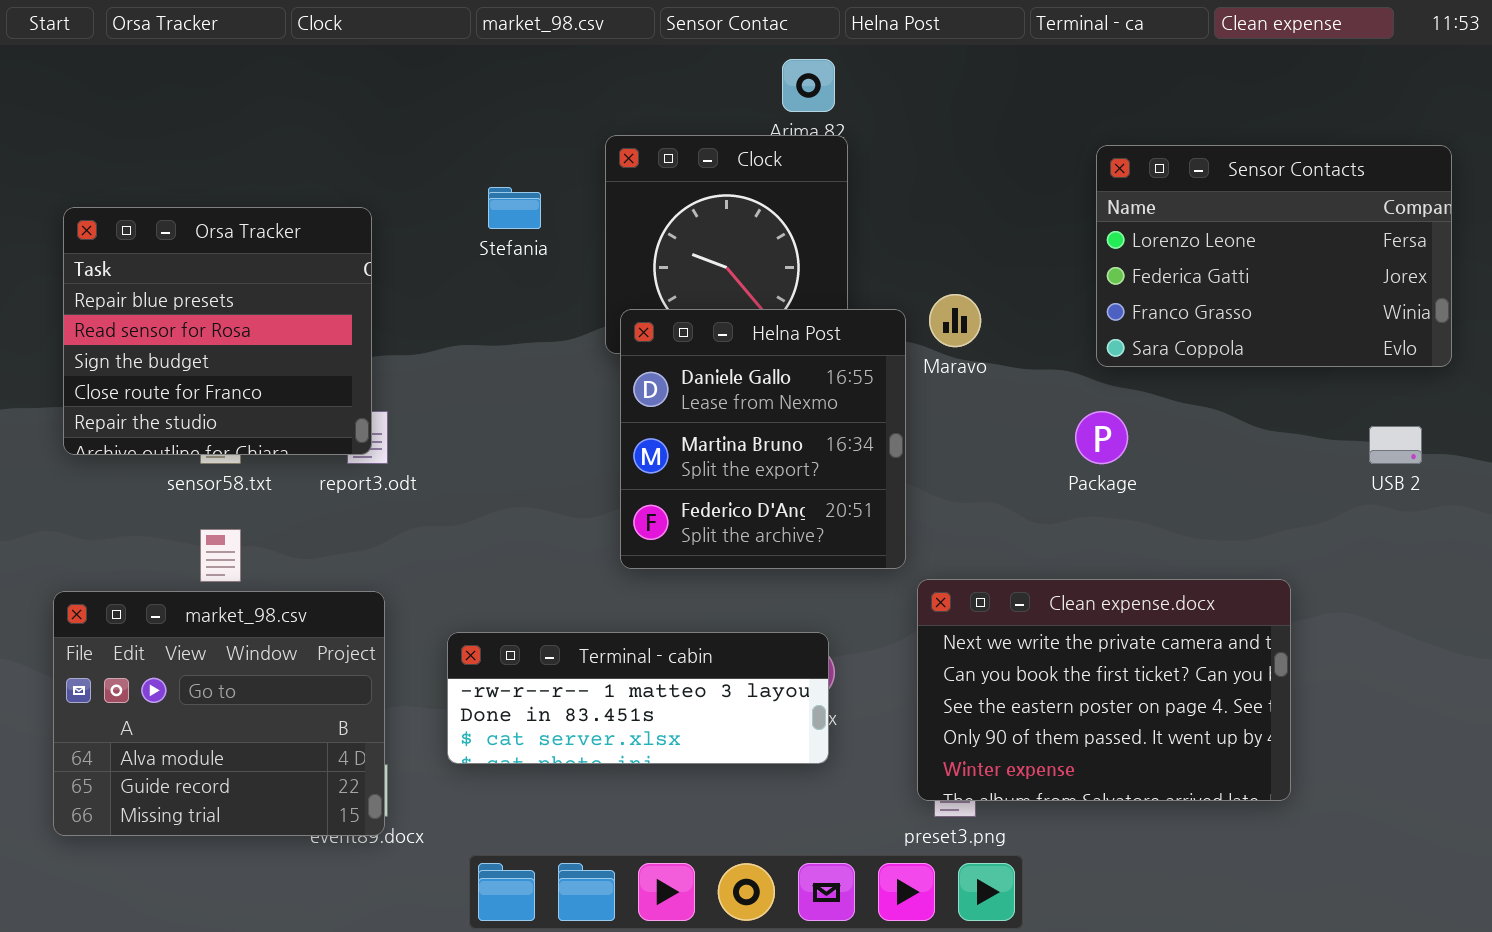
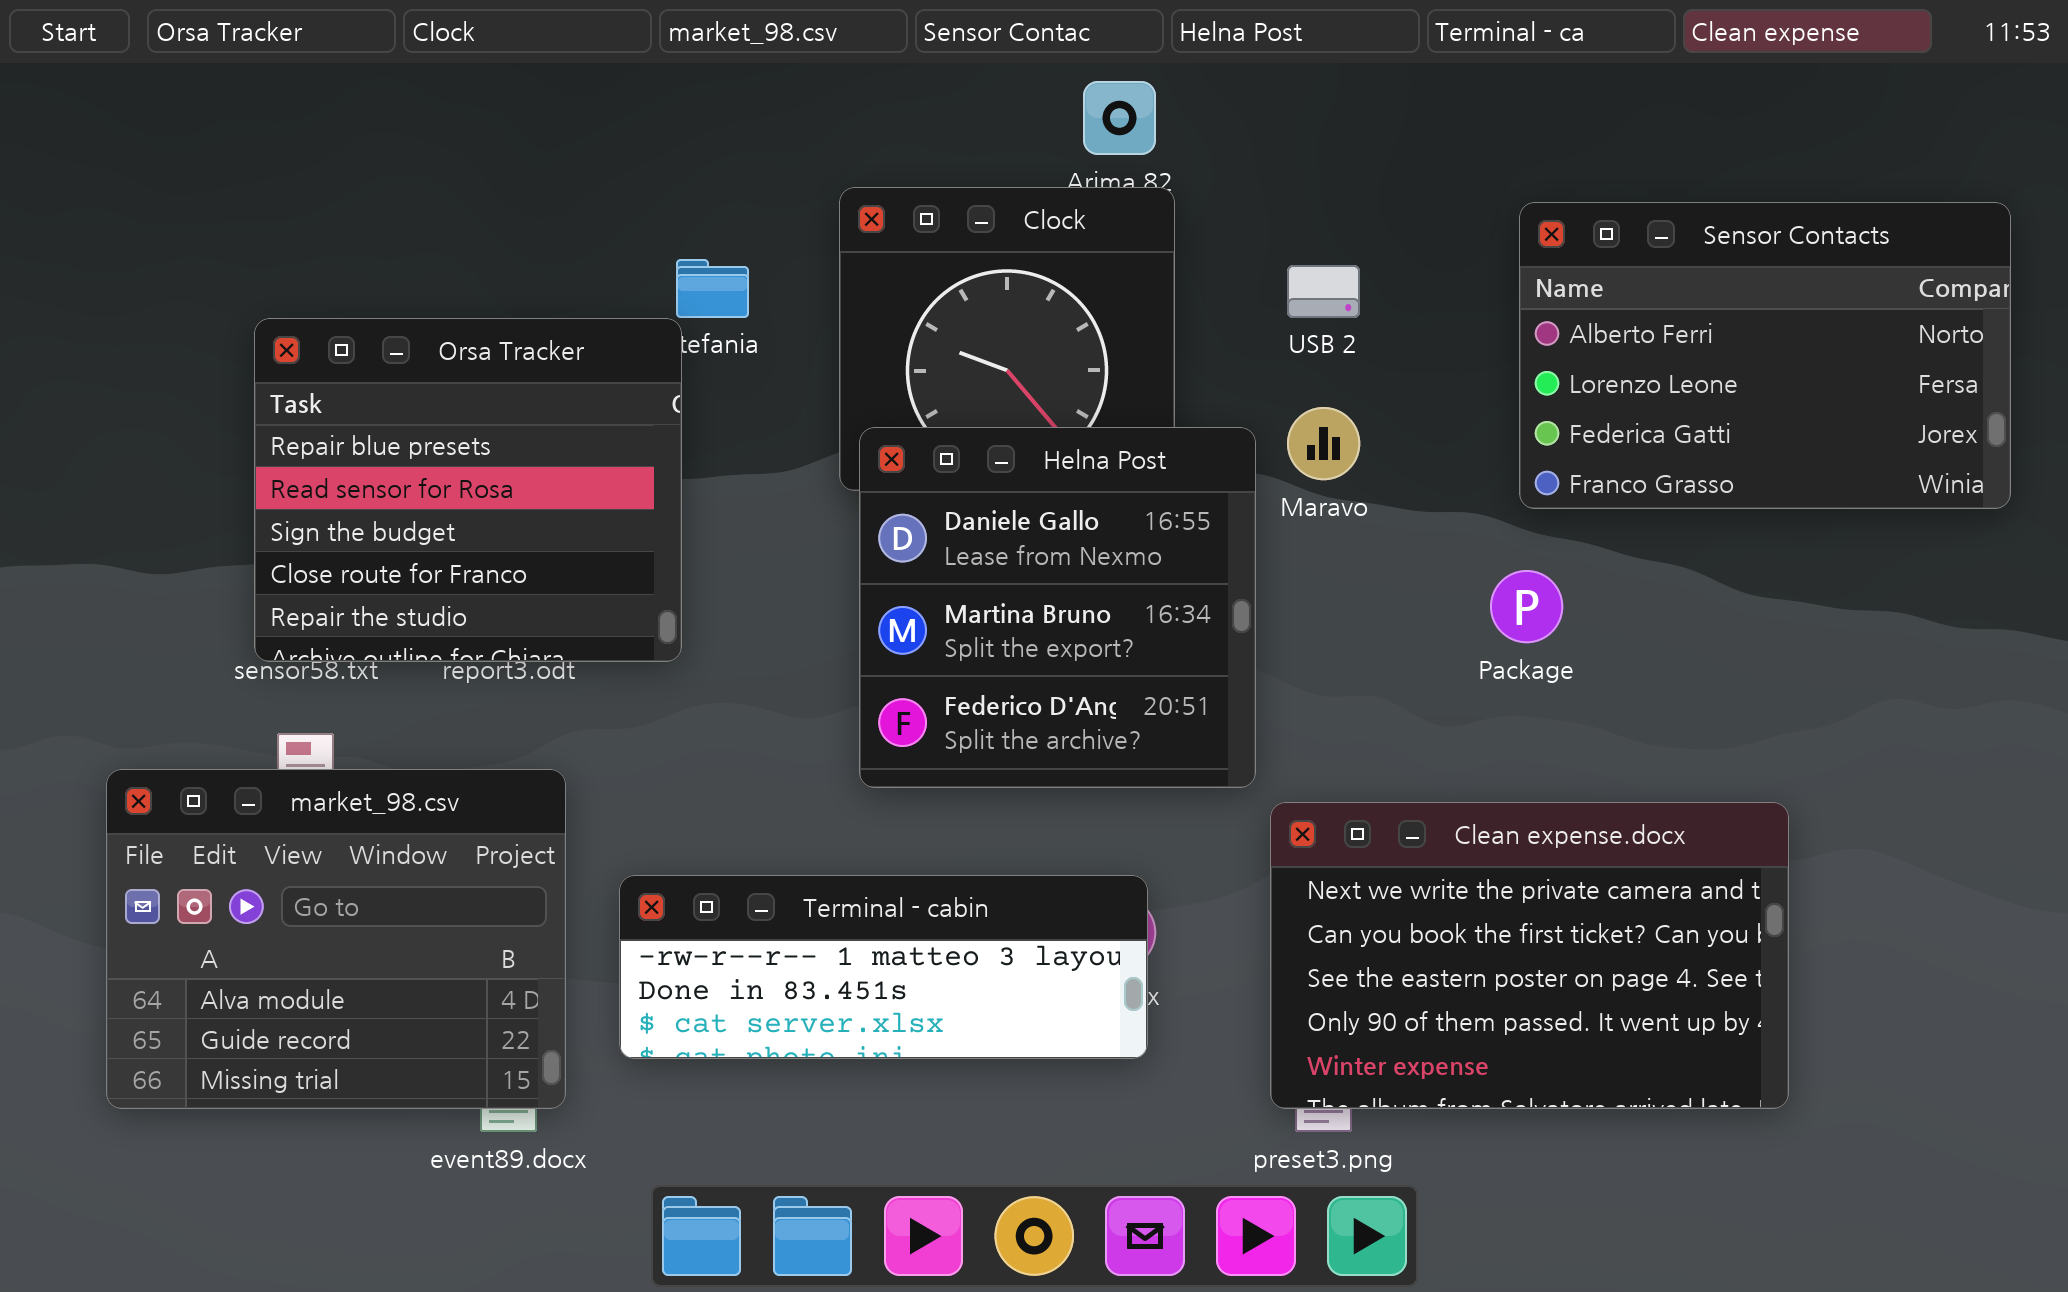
Sensor Contacts: [1096,145,1452,367] -> [1519,202,2011,509], scrolled up 1 row
Orsa Tracker: [63,207,372,455] -> [254,318,682,662], moved
USB 2: [1369,426,1422,464] -> [1287,265,1360,318], moved
market_98.csv: [53,591,385,836] -> [106,769,566,1109], moved

